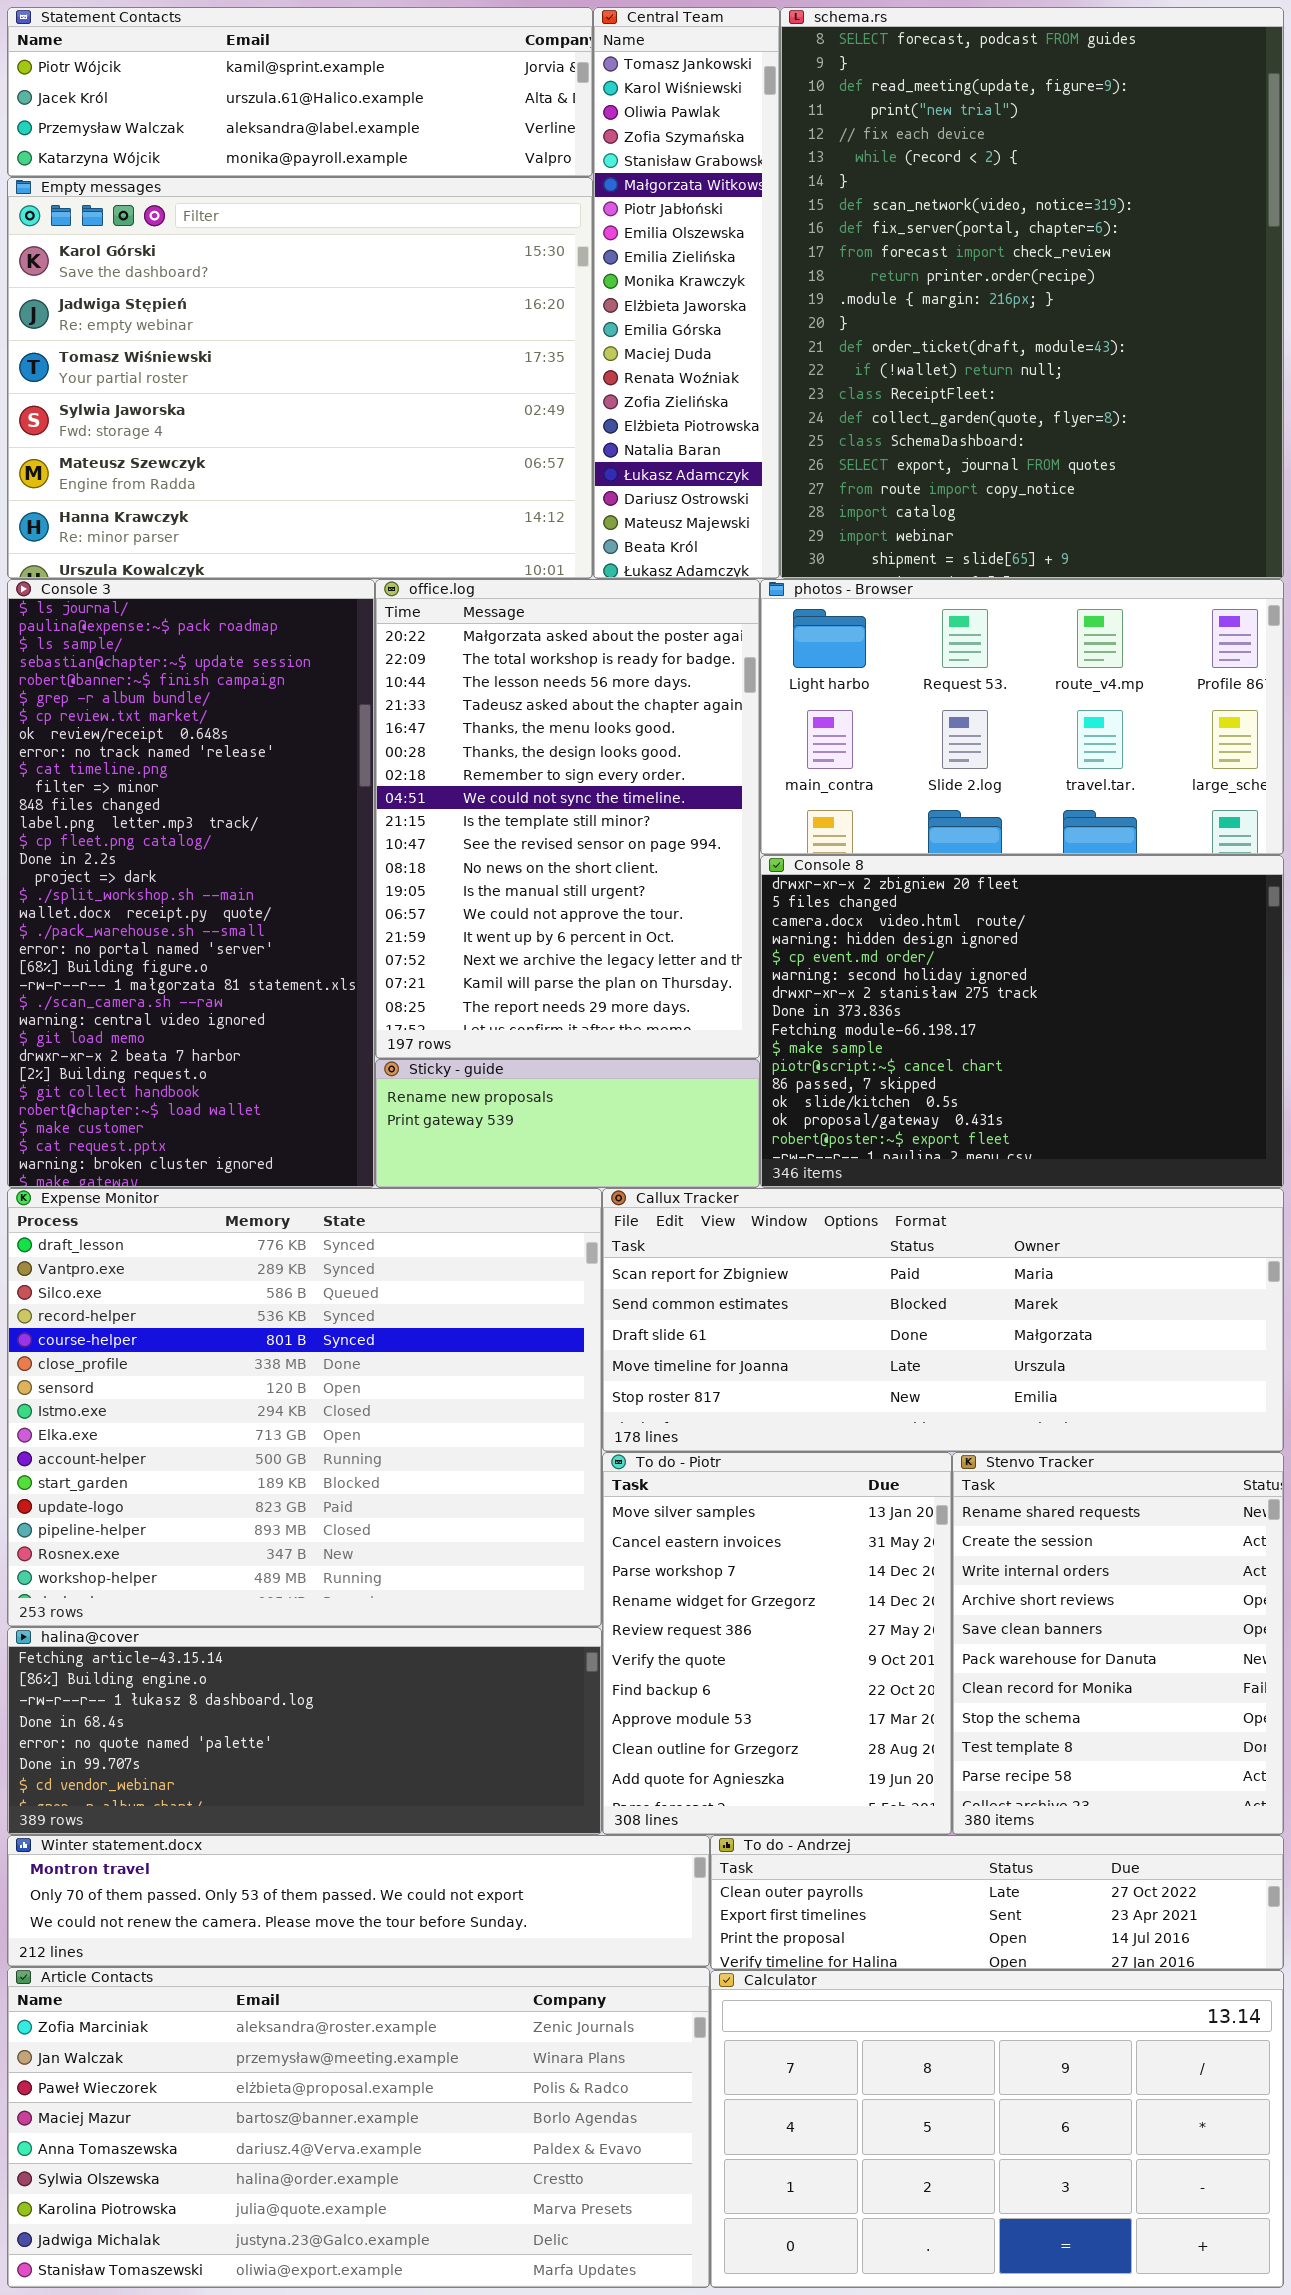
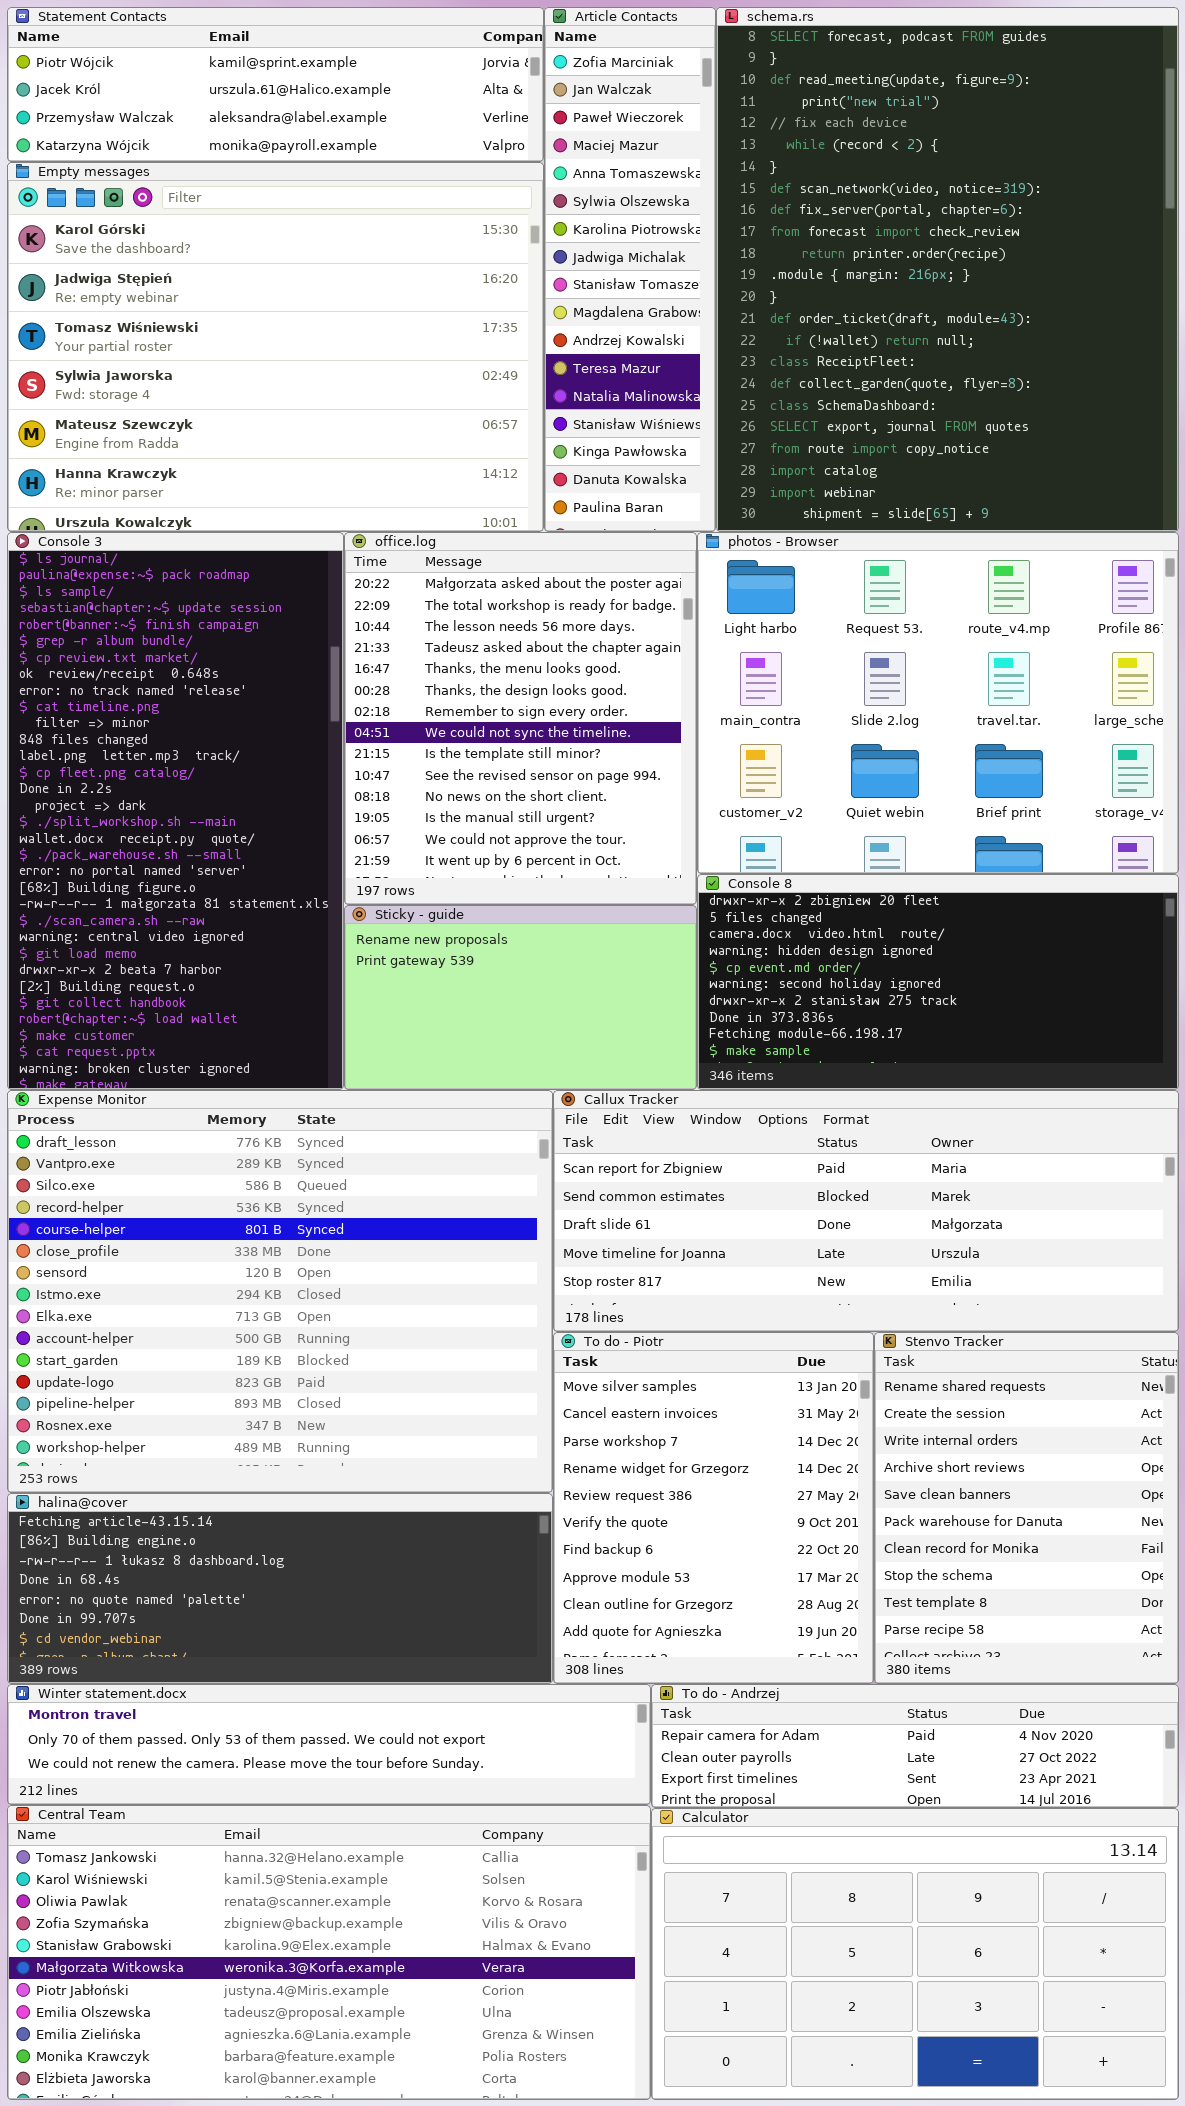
Central Team: [593,7,780,579] -> [7,1805,651,2100], moved, resized
office.log: [375,579,760,1059] -> [344,532,697,905], resized
photos - Browser: [760,579,1284,855] -> [697,532,1179,874], resized
Console 8: [760,855,1284,1188] -> [697,874,1179,1090], resized
Sticky - guide: [375,1059,760,1188] -> [344,905,697,1090], resized
To do - Andrzej: [710,1835,1284,1970] -> [651,1684,1179,1808], scrolled up 1 row
Article Contacts: [7,1967,710,2288] -> [544,7,716,532], moved, resized

